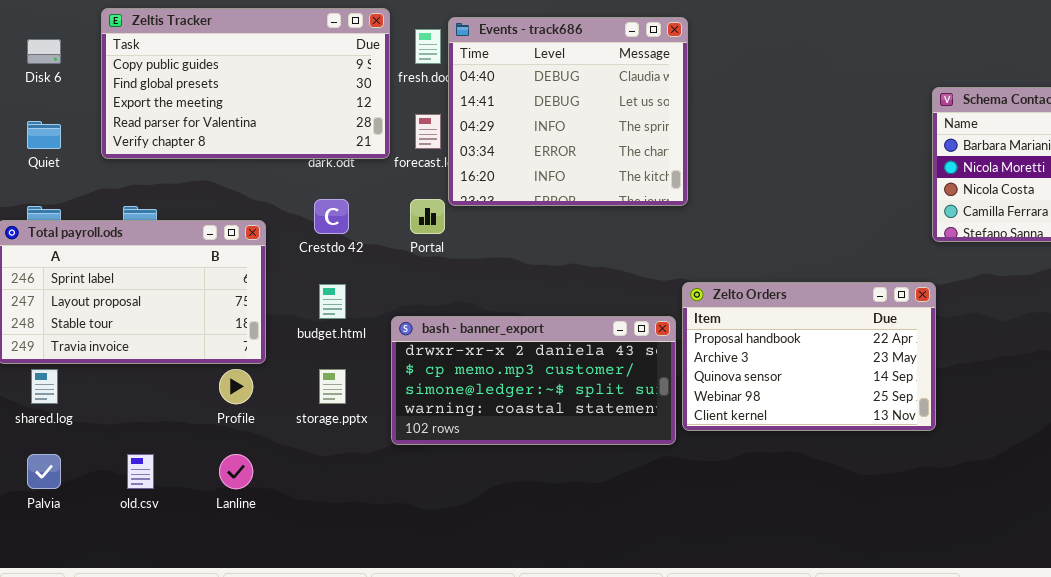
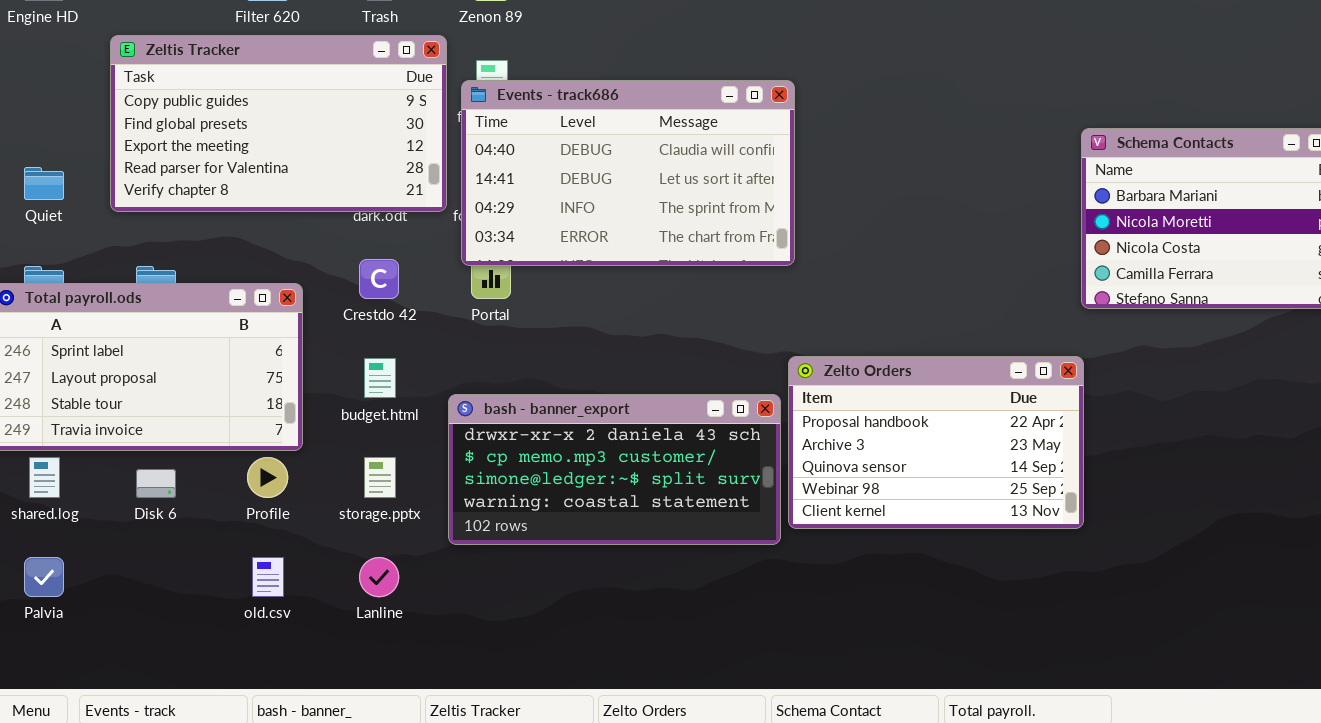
Events - track686: [448,17,688,206] -> [461,80,795,266], resized
Disk 6: [27,39,61,64] -> [136,469,176,498], moved
old.csv: [127,454,154,489] -> [252,557,284,597], moved
Lanline: [219,454,253,489] -> [359,557,399,597], moved

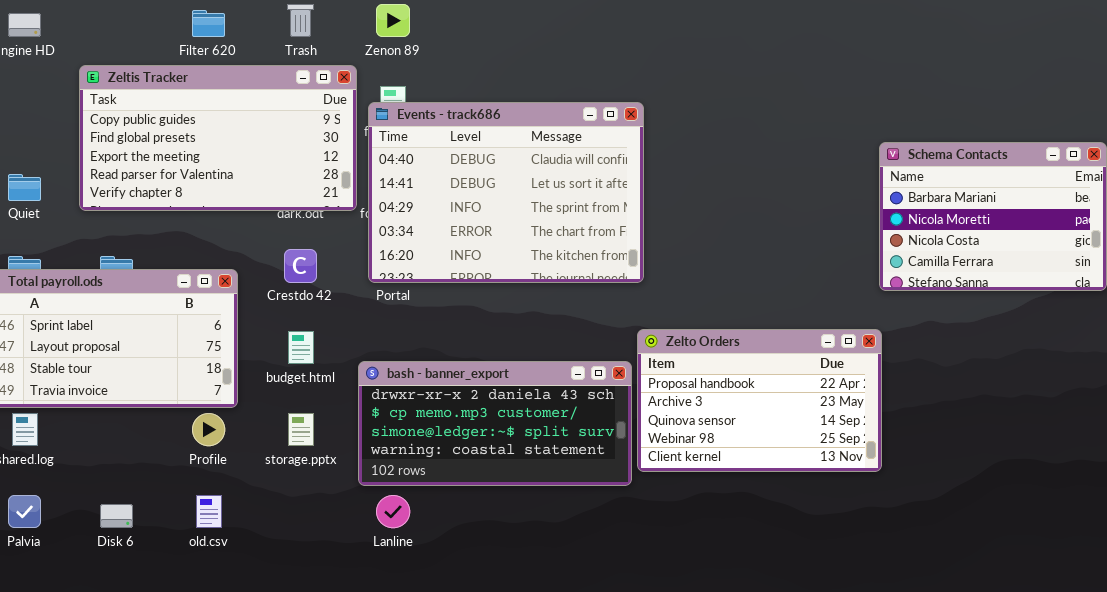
Events - track686: [461,80,795,266] -> [368,102,644,283], resized
Disk 6: [136,469,176,498] -> [100,504,133,528], moved
Lanline: [359,557,399,597] -> [376,495,410,528], moved

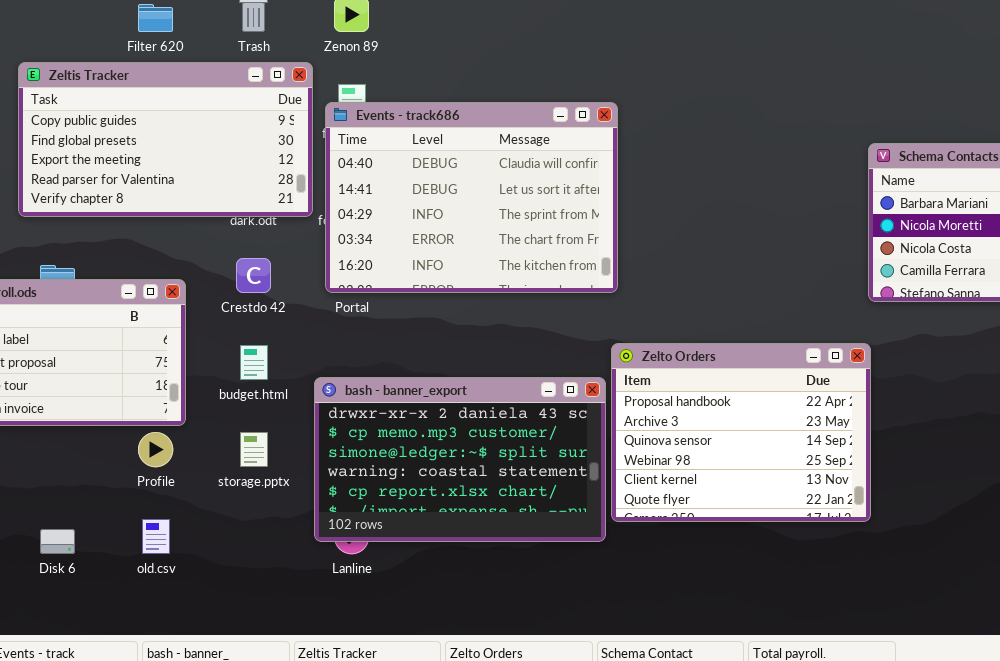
Zelto Orders: [637,329,882,472] -> [611,343,871,522], resized
bash - banner_export: [358,361,632,486] -> [314,377,606,542], resized

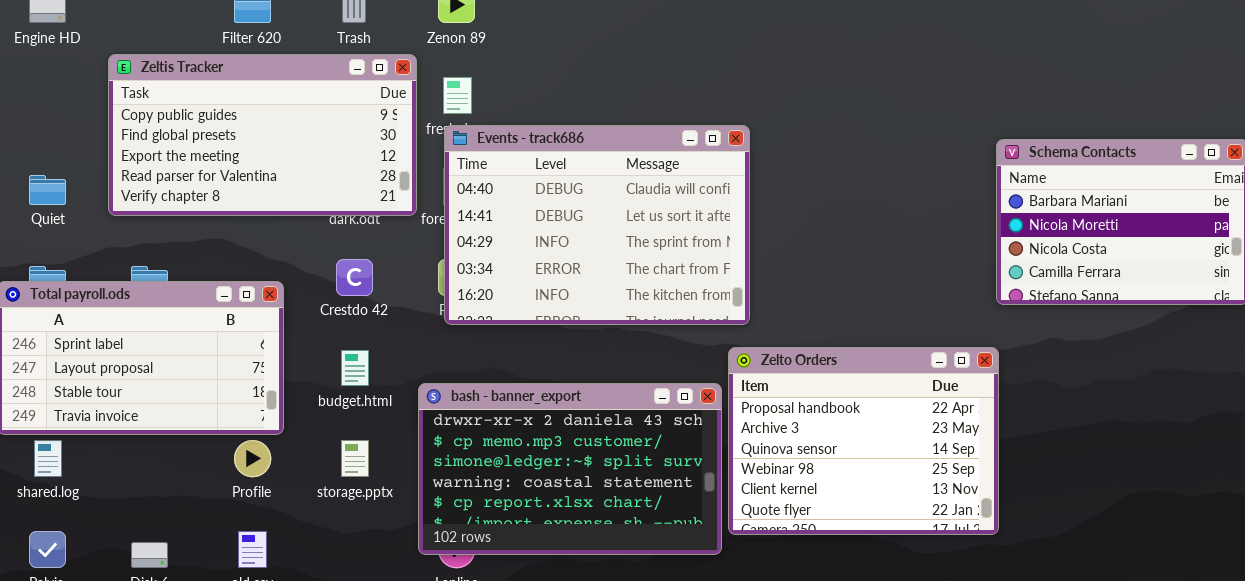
Events - track686: [325,102,618,293] -> [444,125,750,325], moved

